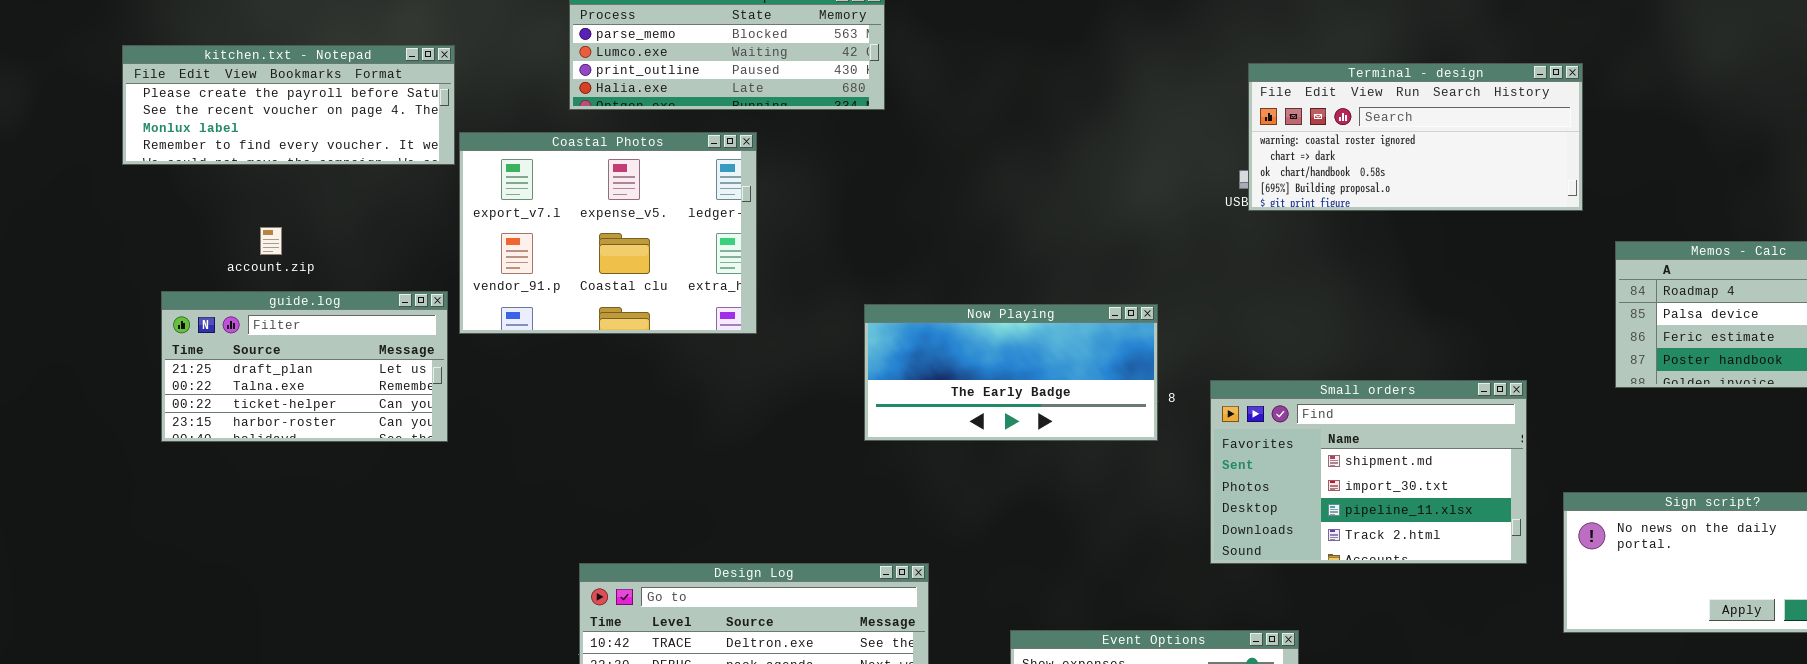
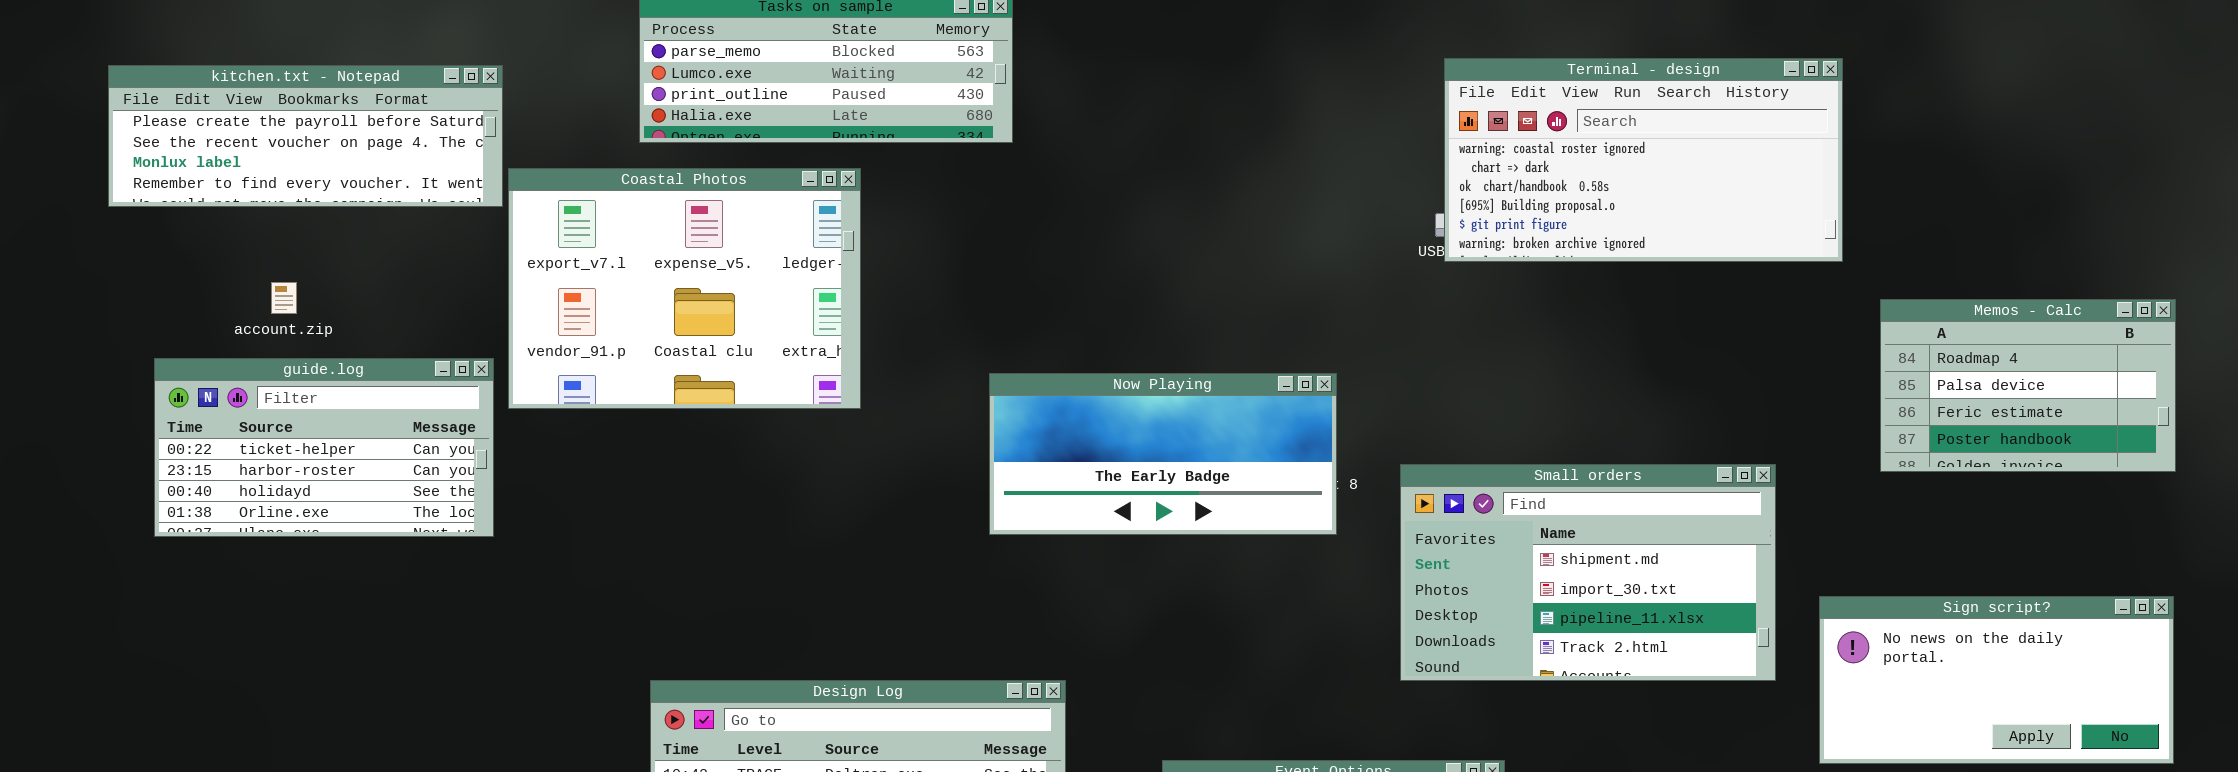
Terminal - design: [1248,63,1583,211] -> [1444,58,1843,262], resized
guide.log: [161,291,448,442] -> [154,358,494,537], scrolled down 2 rows

